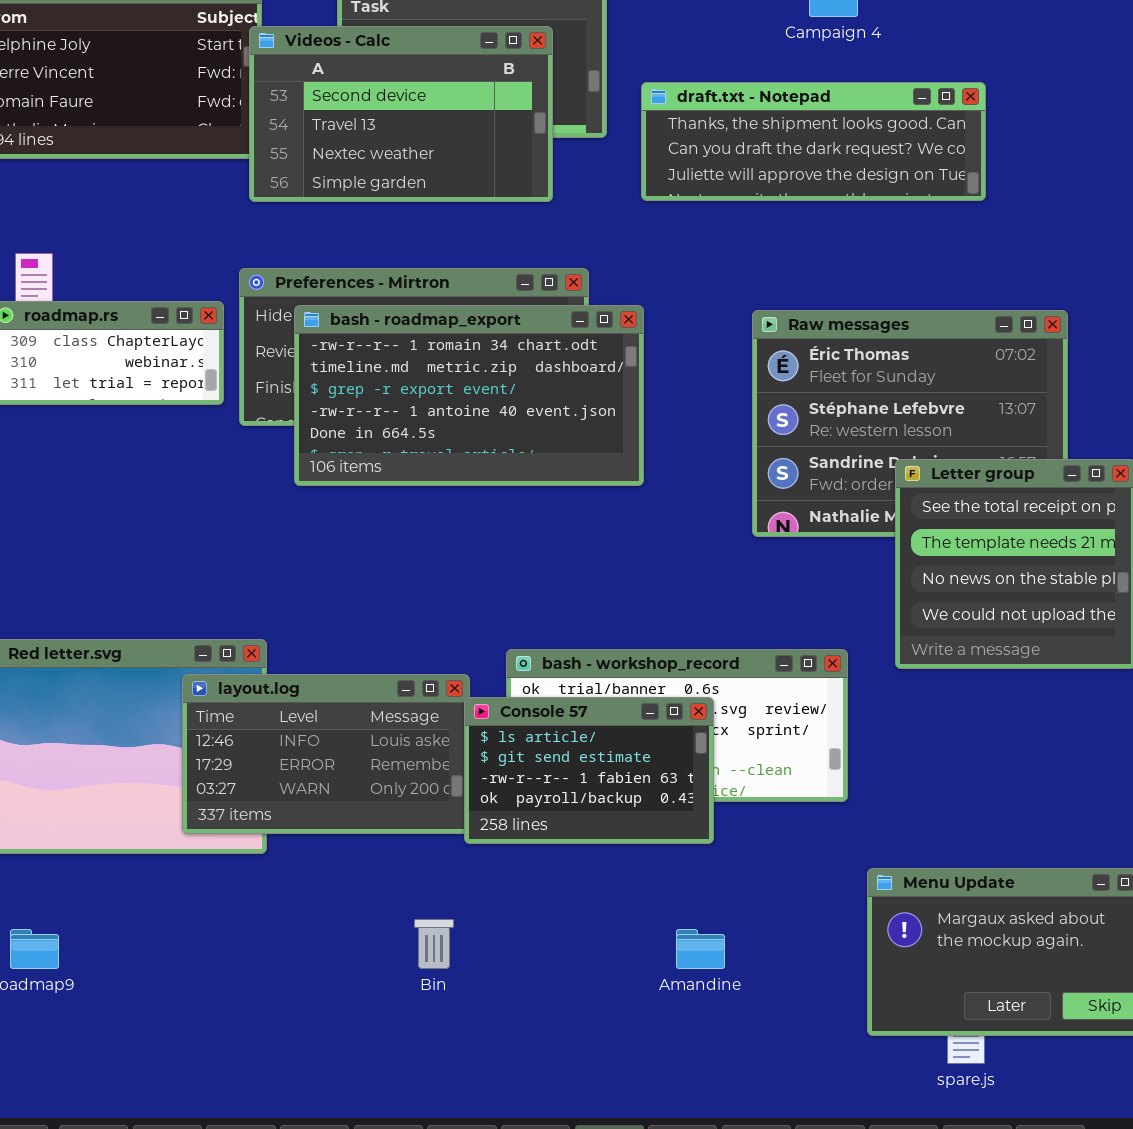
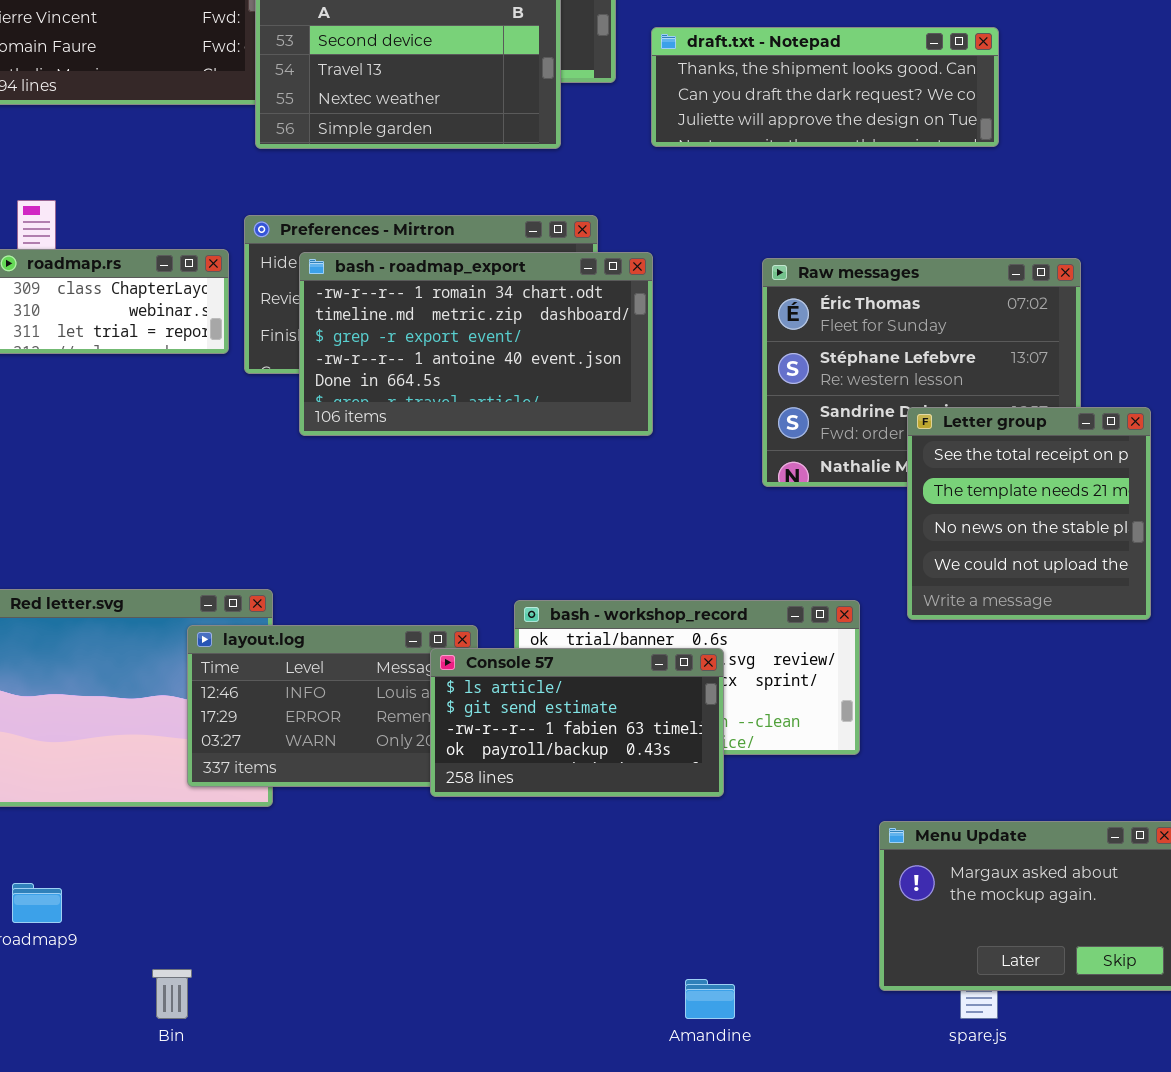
Console 57: [464,697,714,844] -> [430,648,724,797], resized
Bin: [414,919,454,969] -> [152,969,192,1019], moved
Amandine: [676,929,725,969] -> [685,979,735,1019], moved

